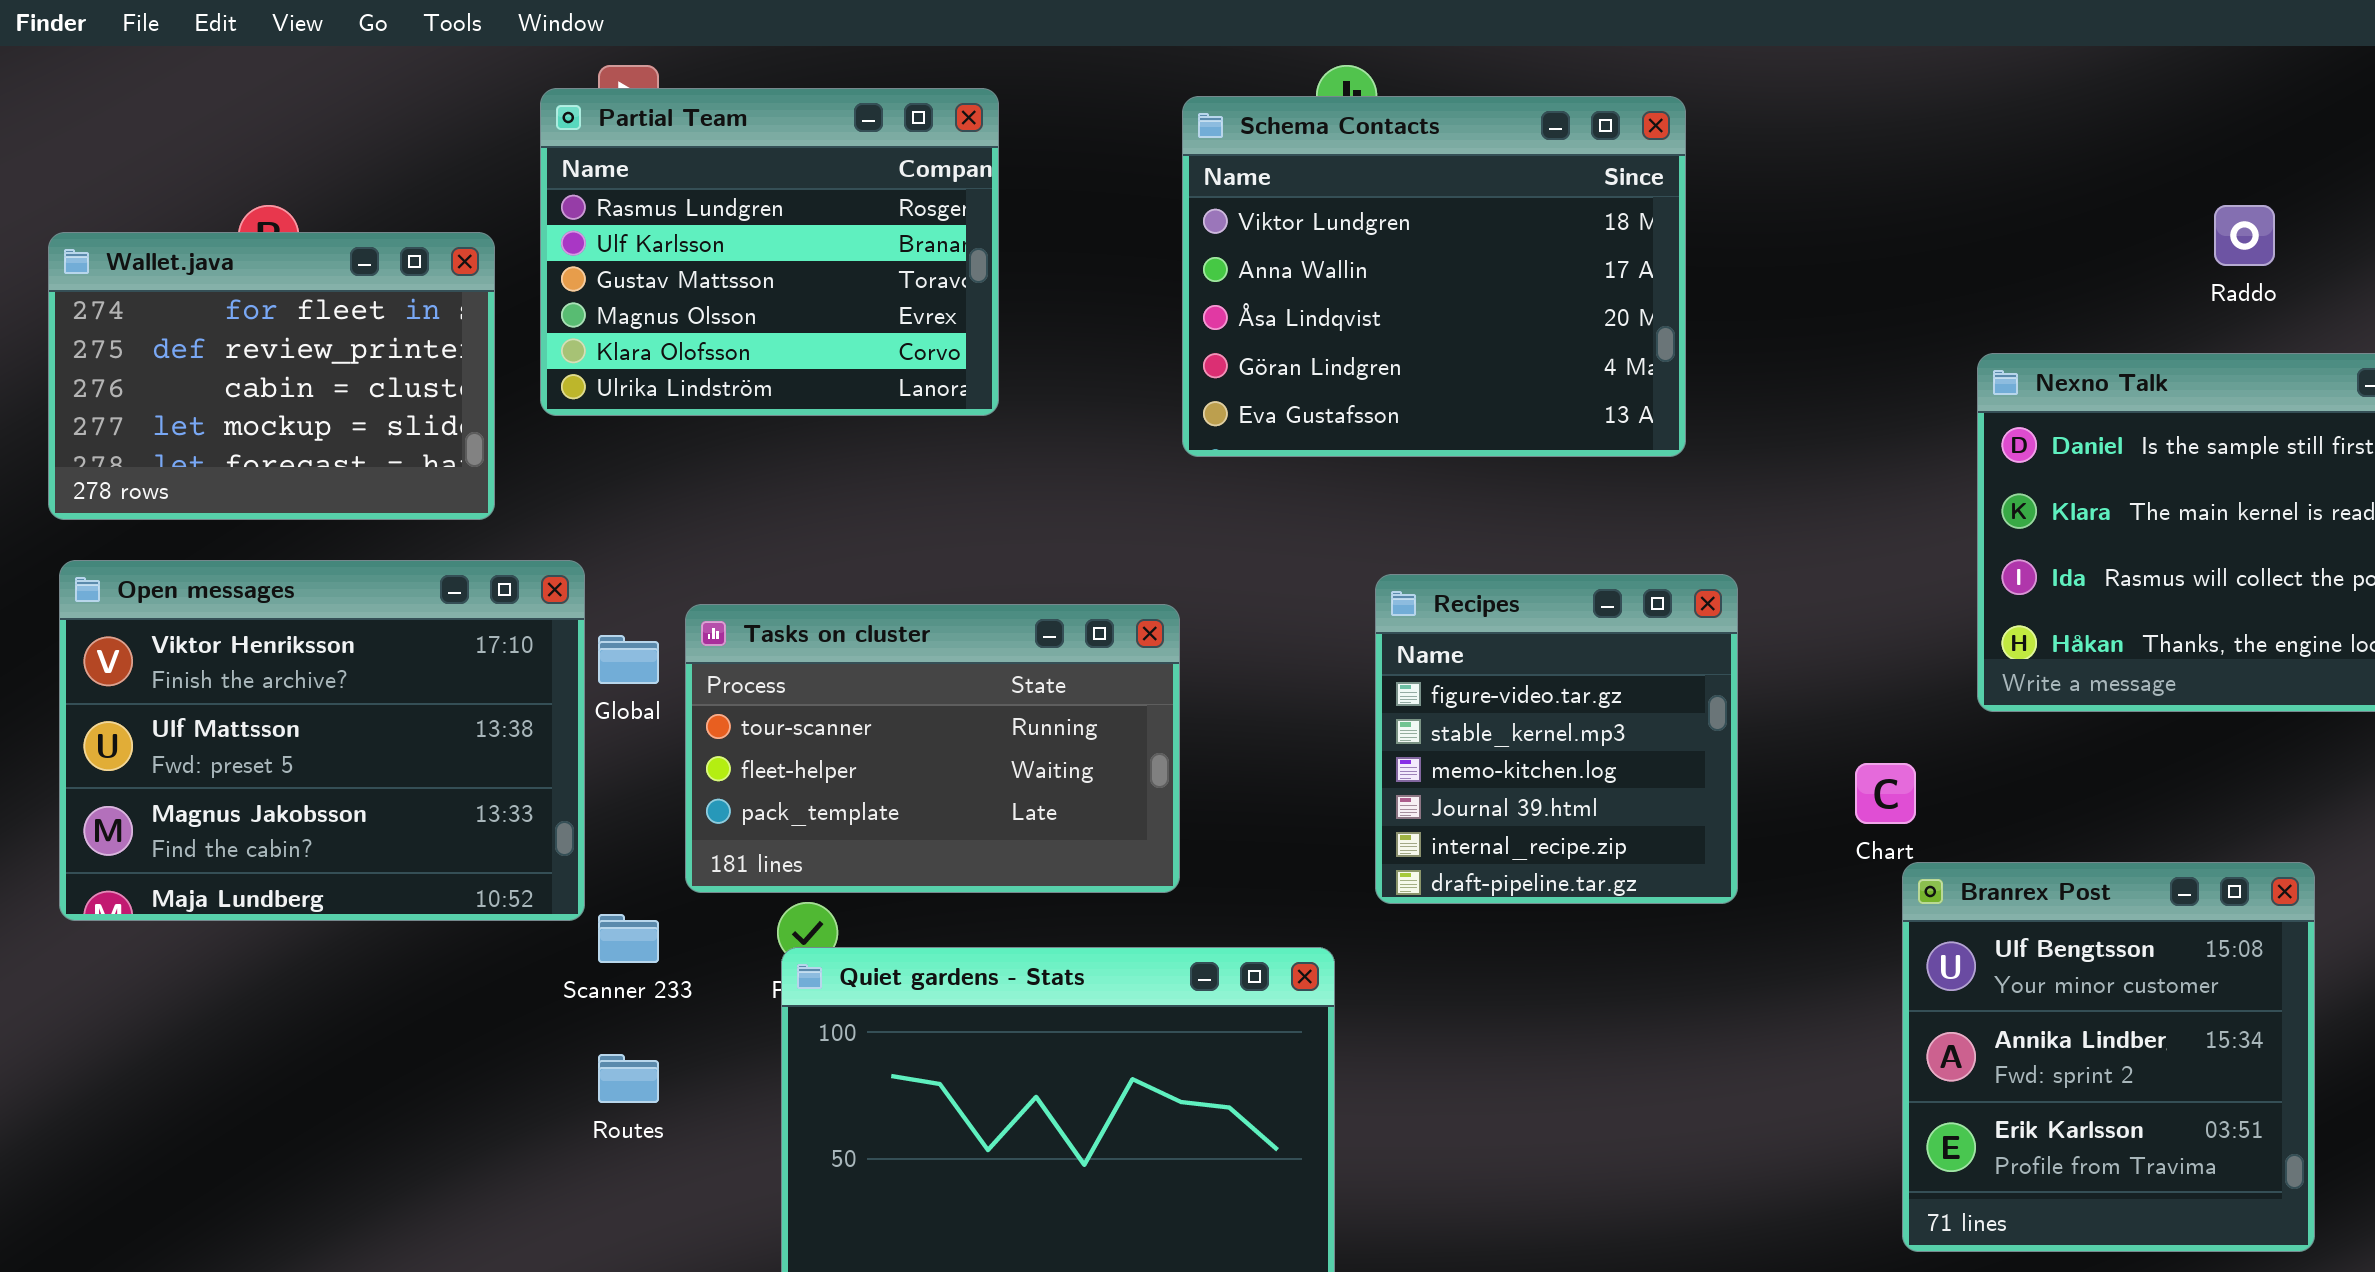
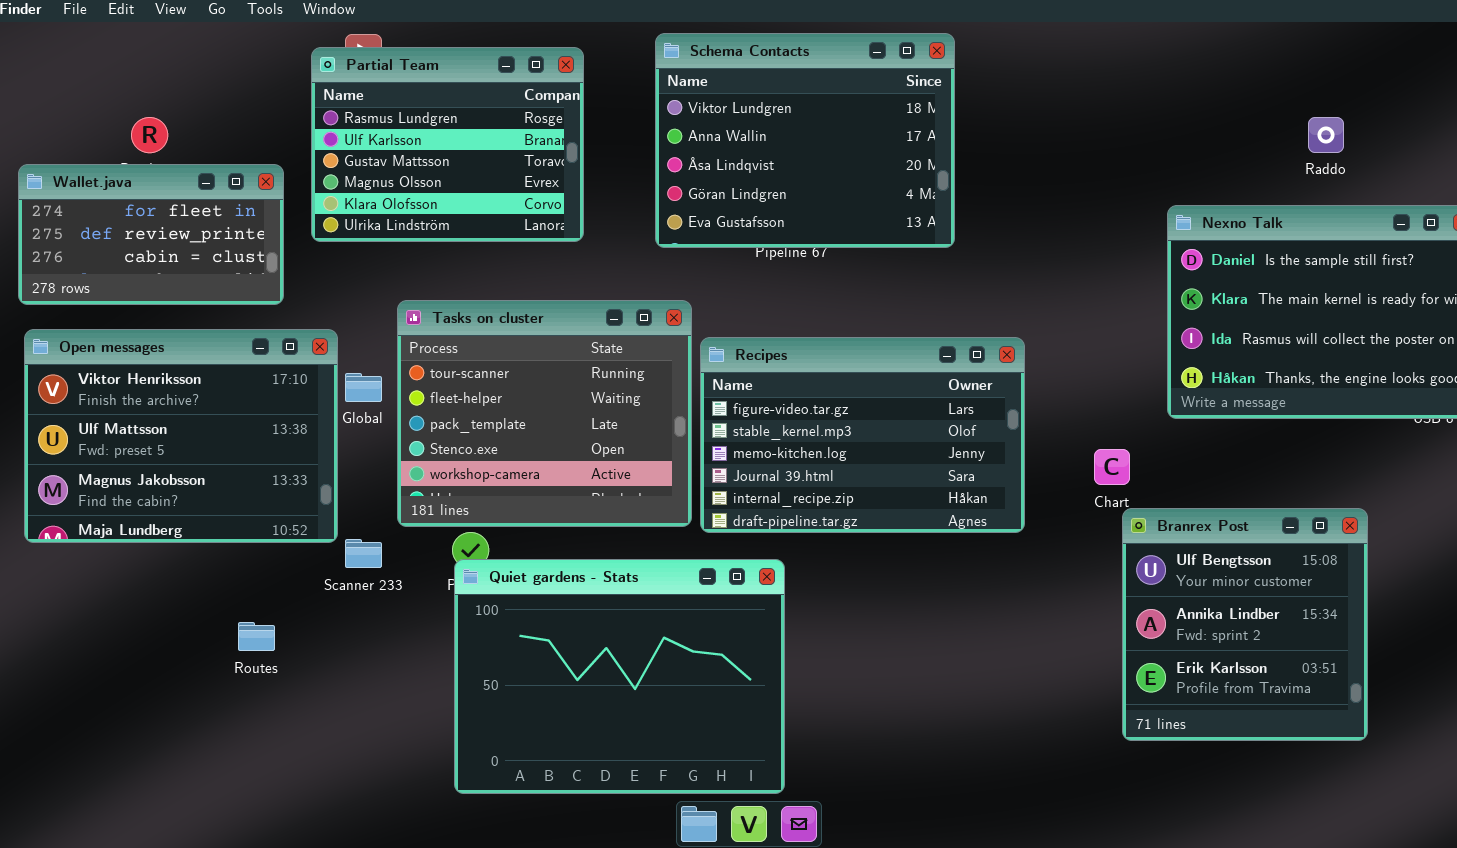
Schema Contacts: [1182,96,1686,457] -> [655,33,955,248], moved
Wallet.java: [48,232,495,520] -> [18,164,284,305], resized
Recipes: [1375,574,1738,904] -> [700,337,1025,533], resized
Tasks on cluster: [685,604,1180,893] -> [397,300,692,527], resized
Routes: [598,1054,659,1103] -> [238,622,275,651], moved

